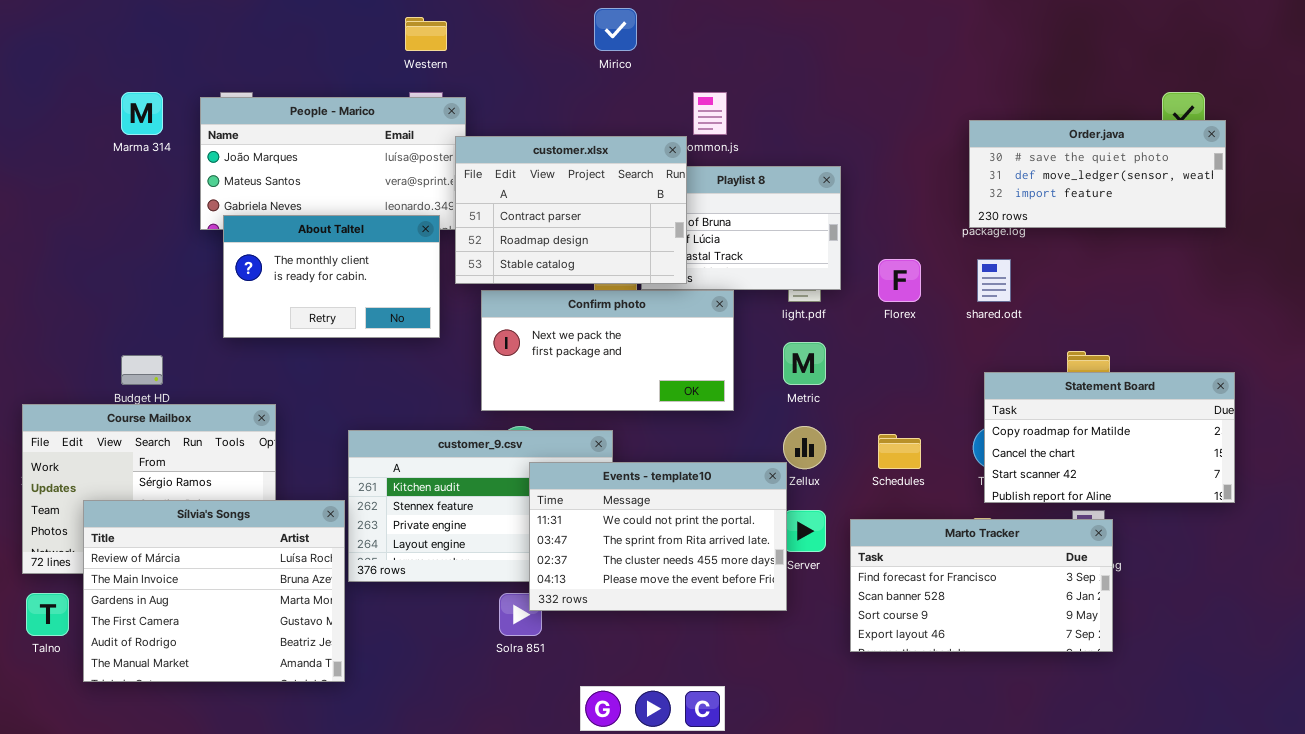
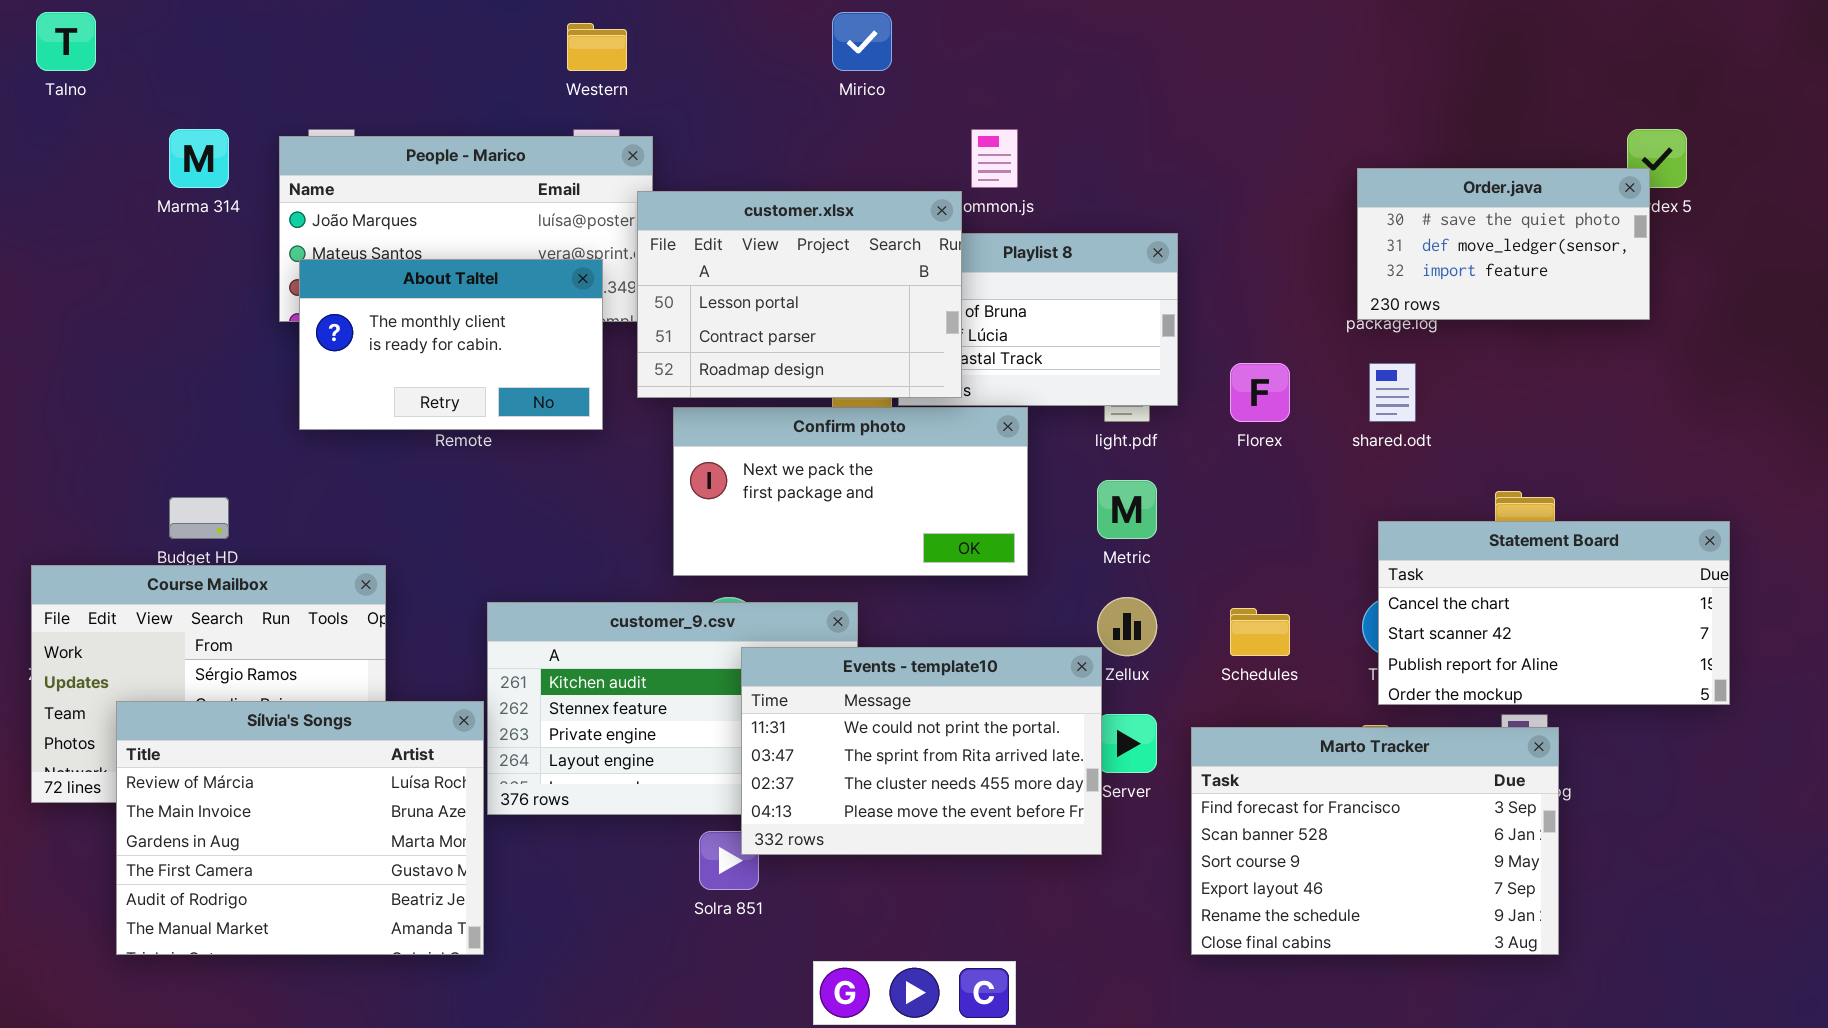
Order.java: [969,120,1226,228] -> [1357,168,1650,320], resized
customer.xlsx: [455,136,687,284] -> [637,191,962,398], scrolled up 1 row
About Taltel: [223,215,440,338] -> [299,259,603,430], moved
Statement Board: [984,372,1235,503] -> [1378,521,1730,705], scrolled down 1 row
Marto Tracker: [850,519,1113,652] -> [1191,727,1559,955], resized
Talno: [26,593,69,636] -> [36,12,96,71], moved

